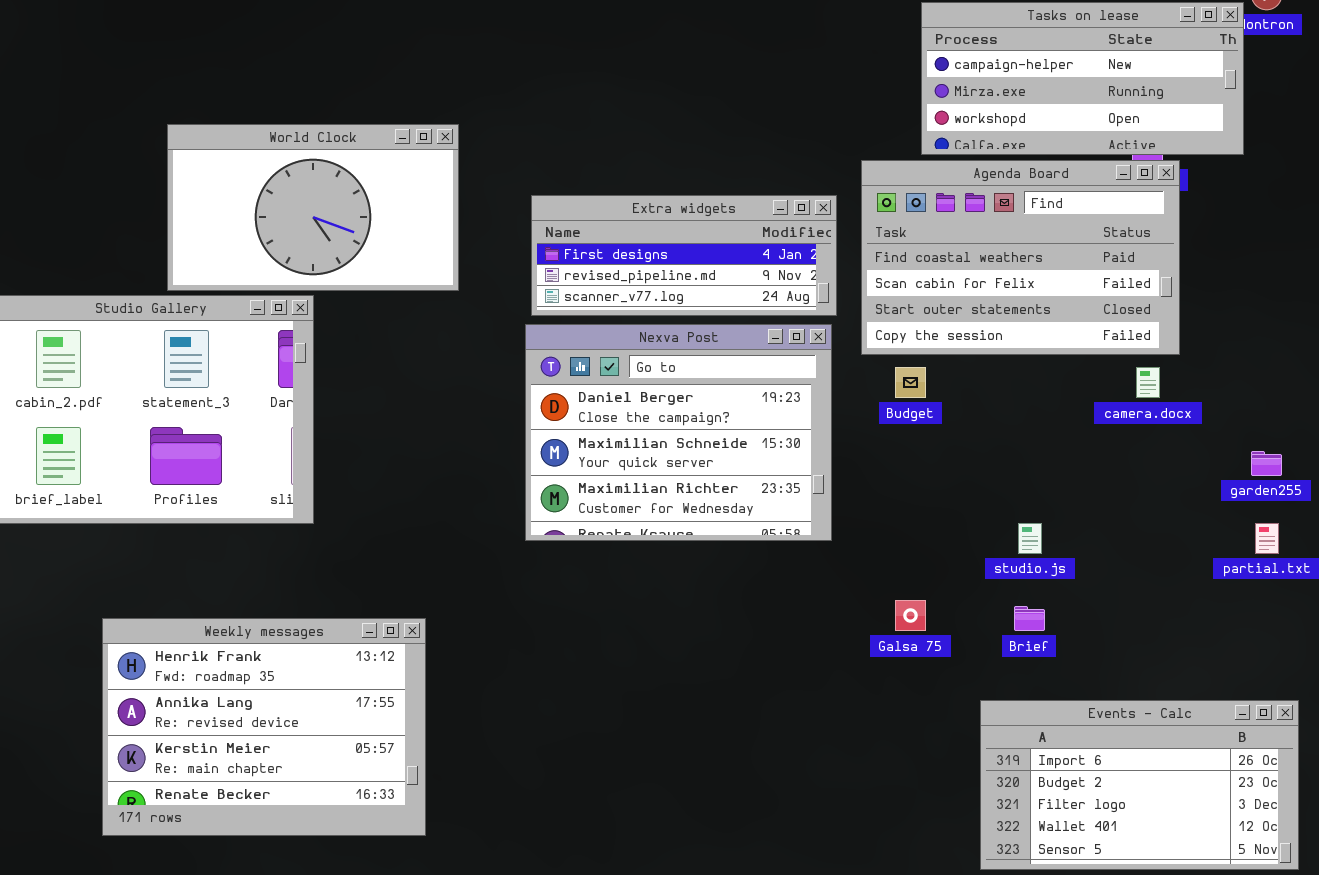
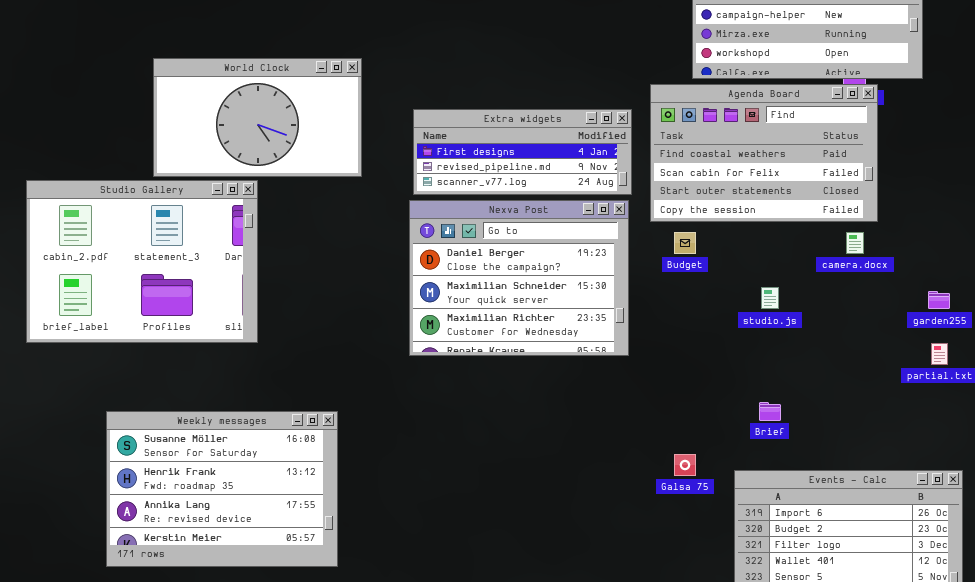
studio.js: [1018,523,1042,554] -> [761,287,779,309], moved
Galsa 75: [895,600,926,631] -> [674,454,696,476], moved
Weekly messages: [102,618,426,836] -> [106,411,338,567], scrolled up 1 row

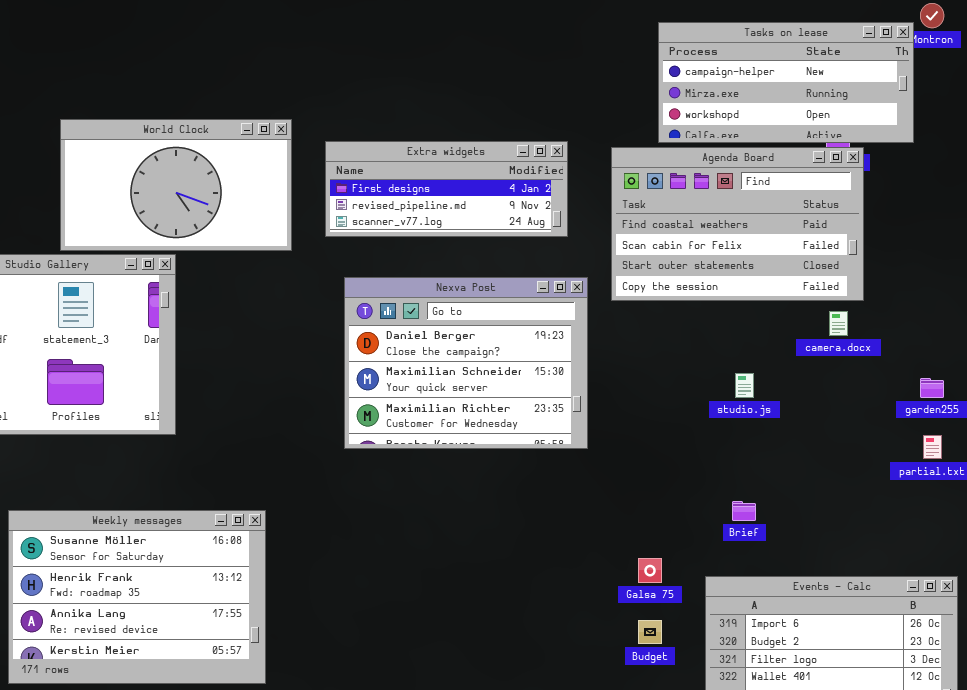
Extra widgets: [413,109,632,195] -> [325,141,568,237], moved
Budget: [674,232,696,254] -> [638,620,662,644], moved

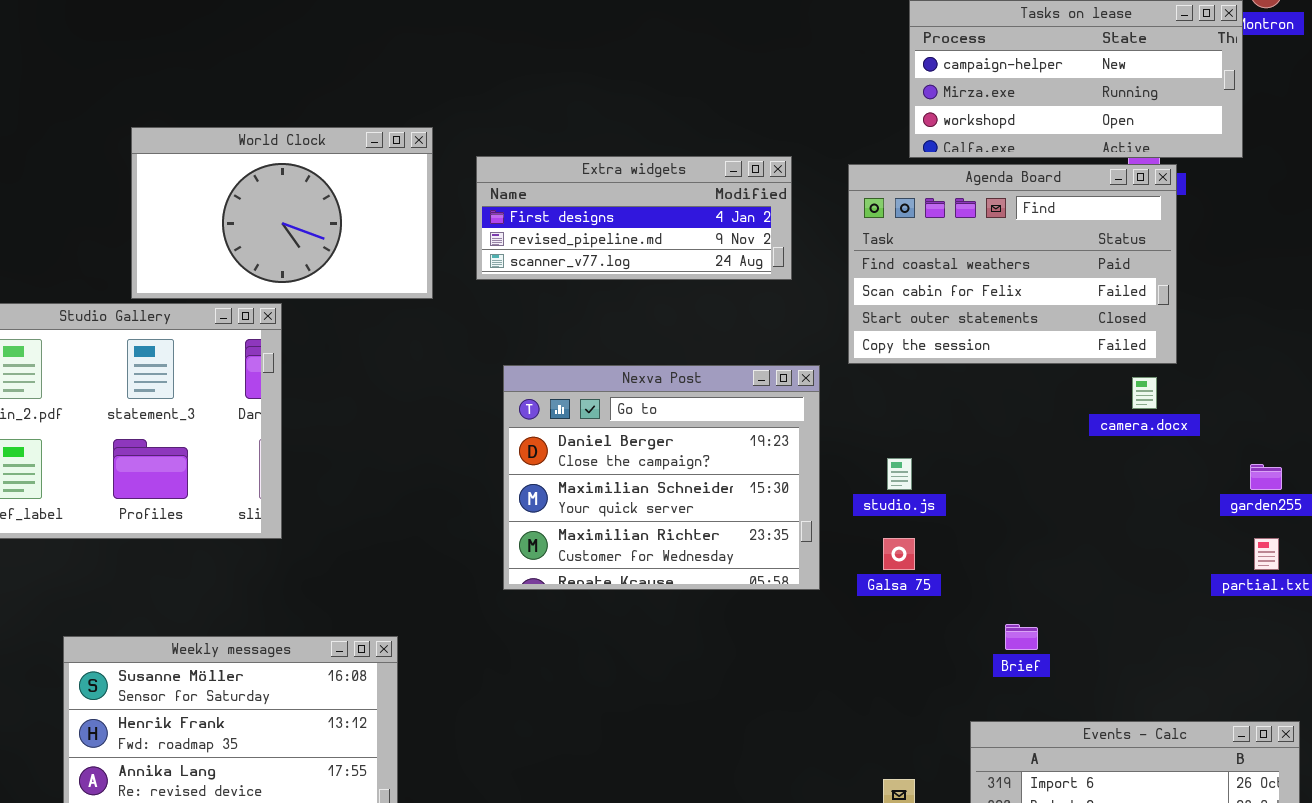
Nexva Post: [344,277,588,449] -> [503,365,820,590], moved
studio.js: [735,373,754,398] -> [887,458,912,490], moved
Galsa 75: [638,558,662,583] -> [883,538,915,570], moved

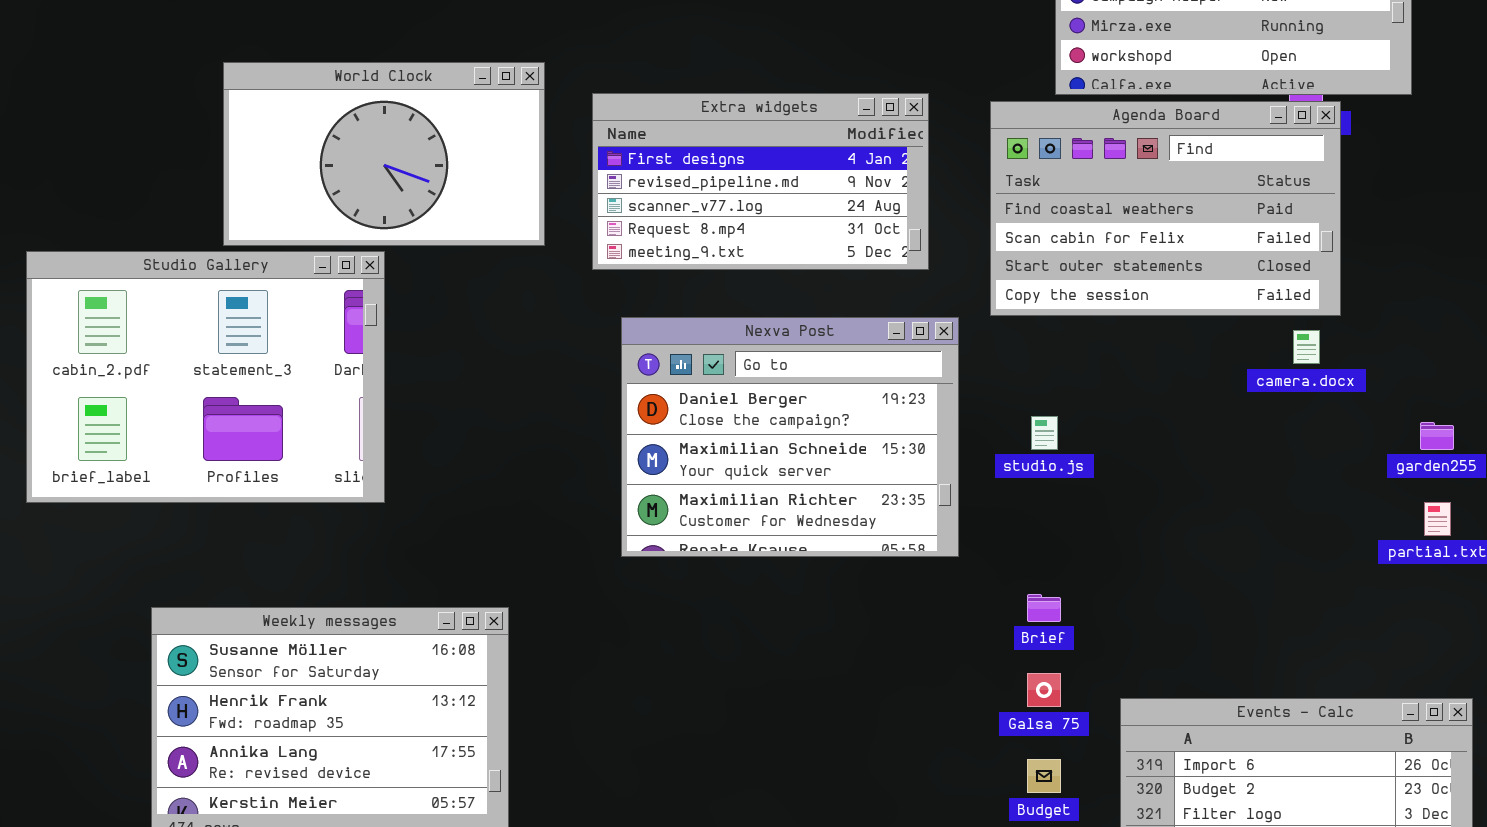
Extra widgets: [476,156,792,280] -> [592,93,929,270], resized
Galsa 75: [883,538,915,570] -> [1027,673,1061,707], moved
Brief: [1005,624,1038,650] -> [1027,594,1061,622], moved

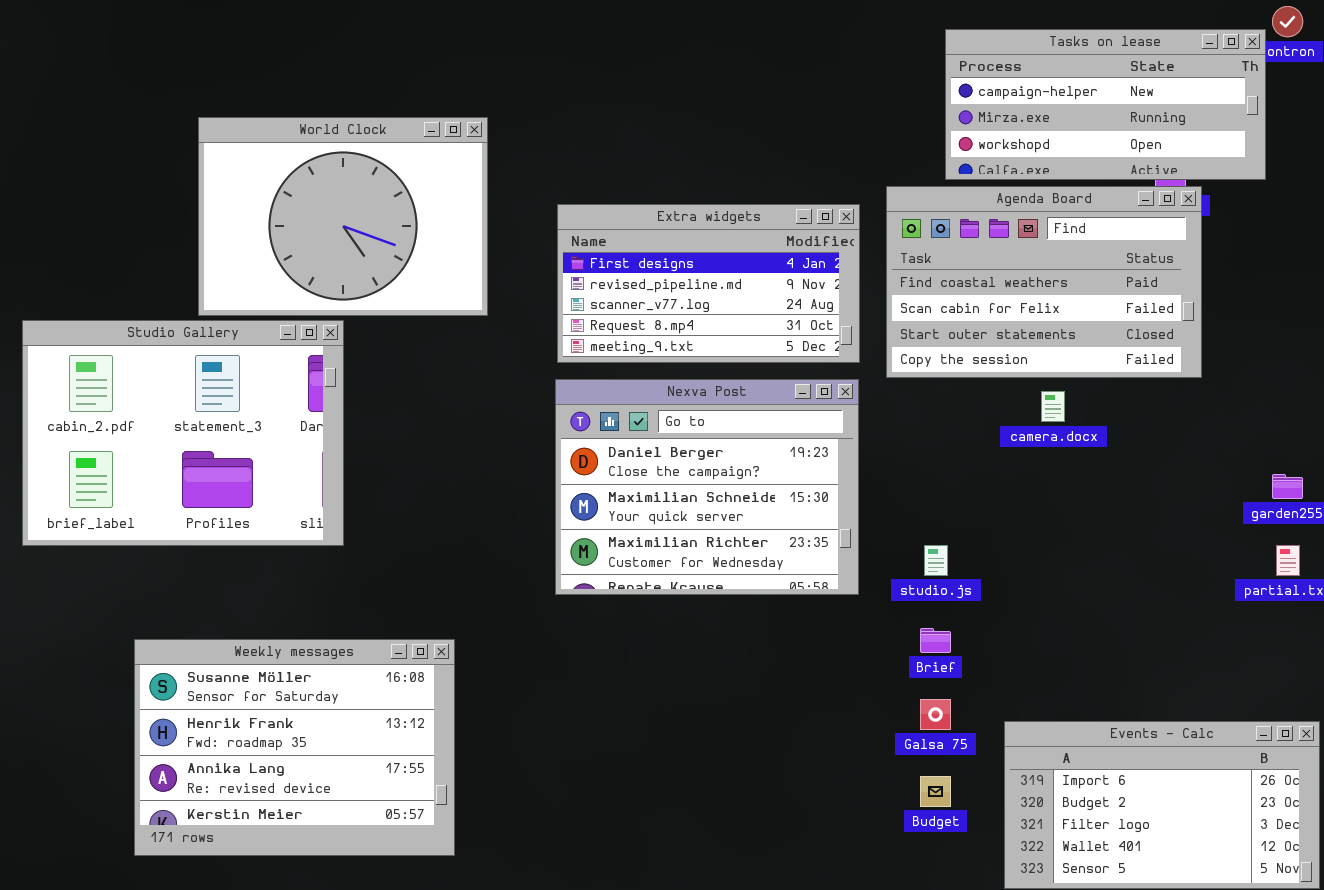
World Clock: [223,62,545,246] -> [198,117,488,316], resized
Extra widgets: [592,93,929,270] -> [557,204,860,363], moved
camera.docx: [1293,330,1320,364] -> [1041,391,1065,422], moved
studio.js: [1031,416,1058,450] -> [924,545,948,576], moved

